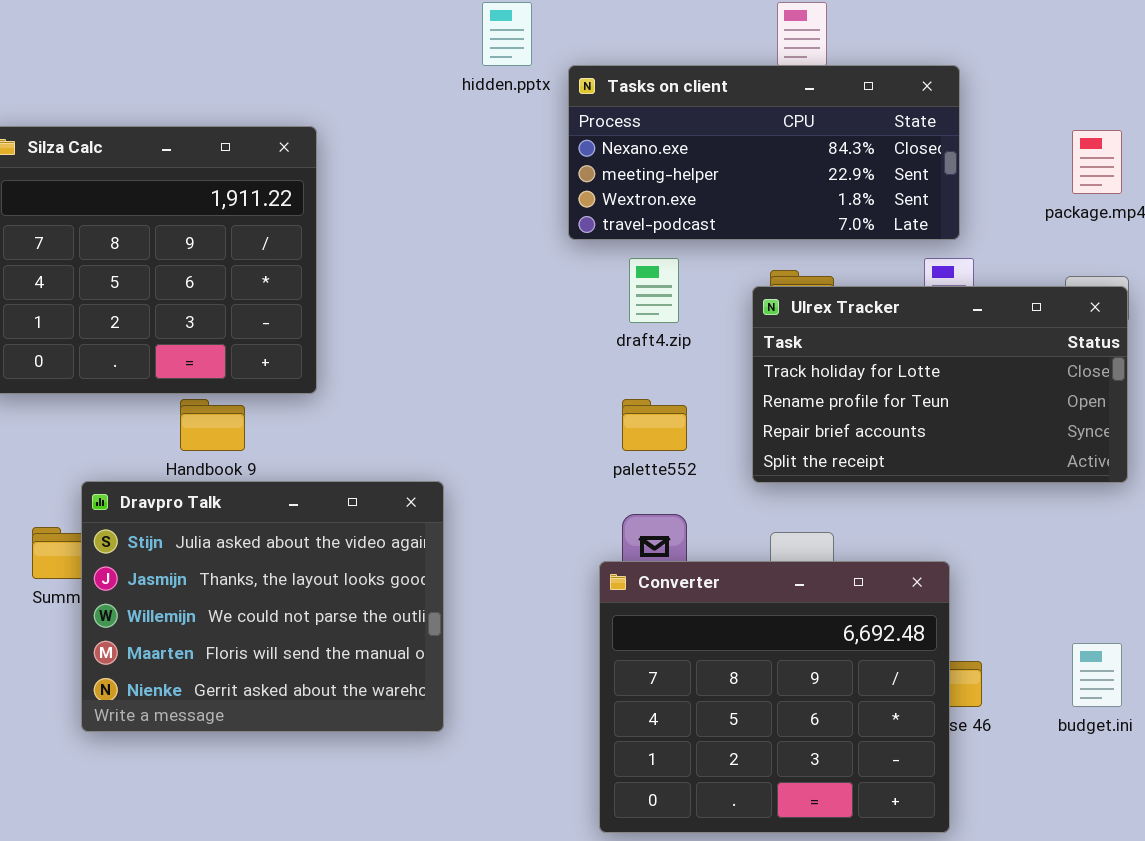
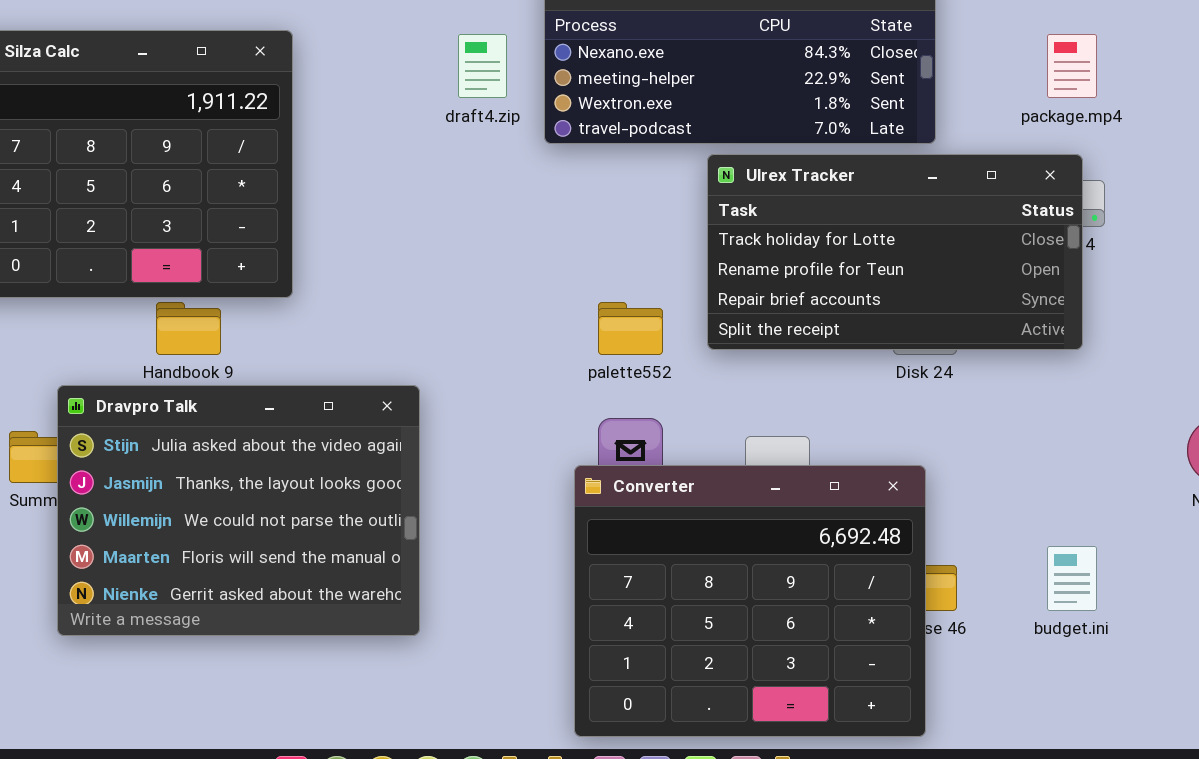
draft4.zip: [629,258,679,323] -> [458,34,507,98], moved
Ulrex Tracker: [752,286,1128,483] -> [707,154,1083,350], moved

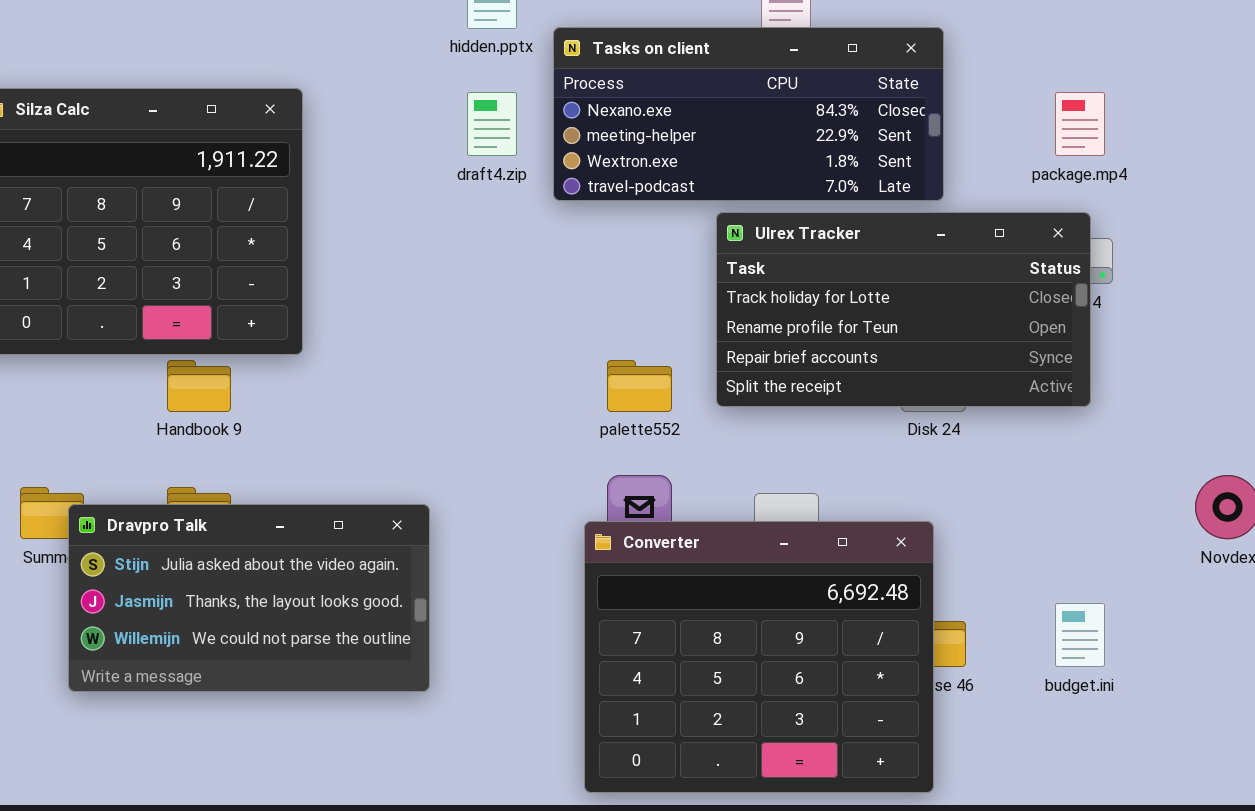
Dravpro Talk: [57,385,420,636] -> [68,504,430,692], resized

